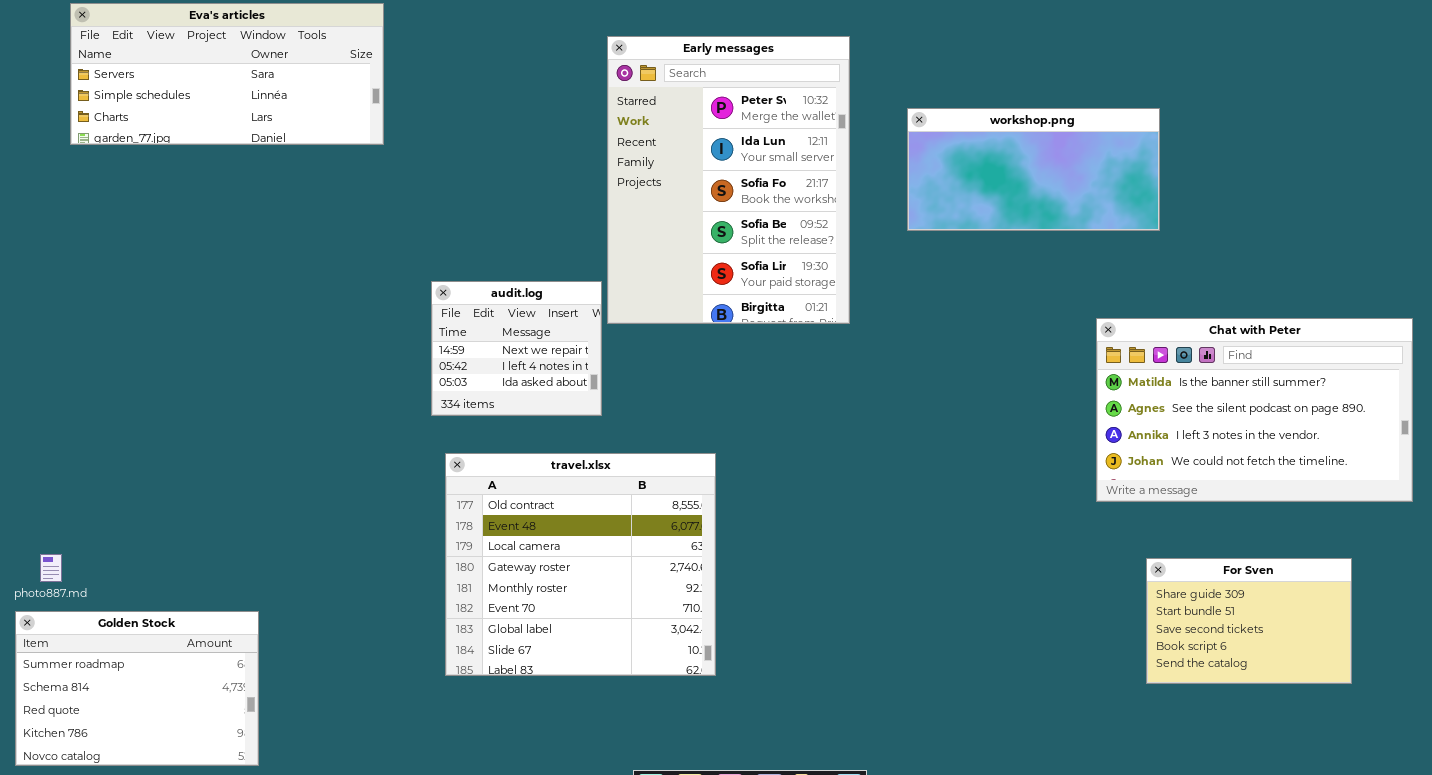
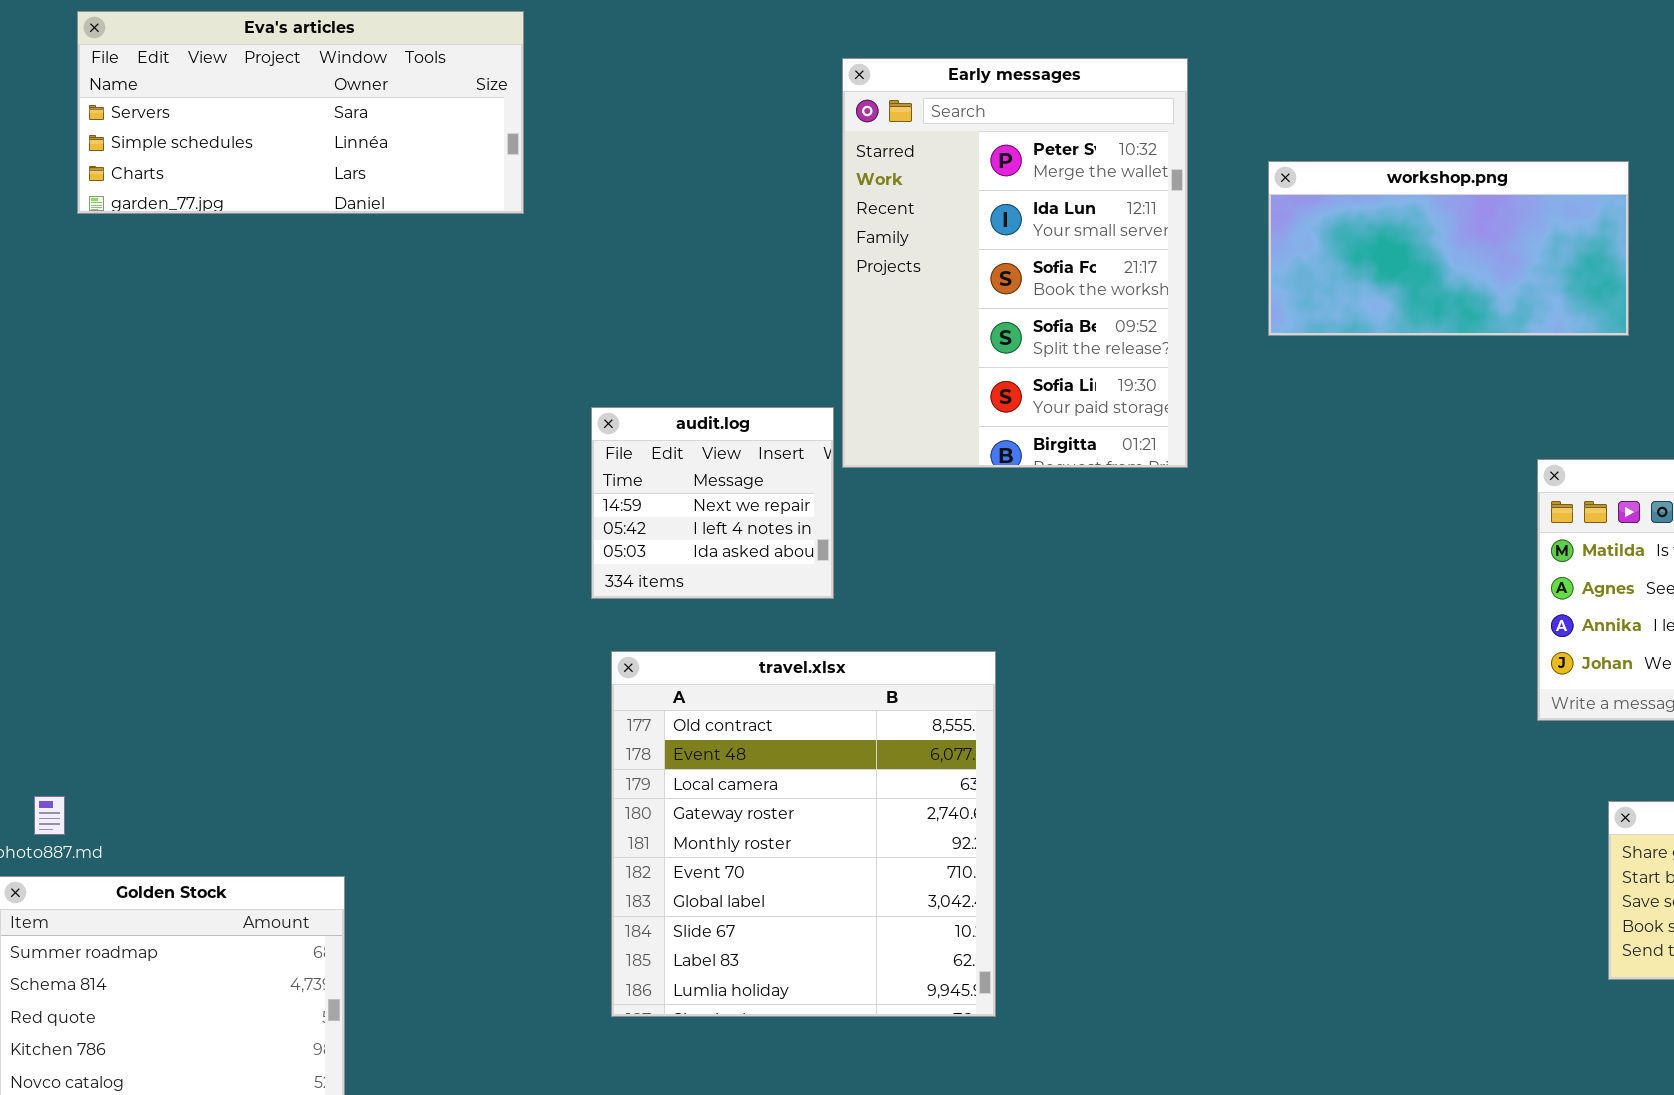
travel.xlsx: [445,453,716,676] -> [611,651,996,1017], resized

